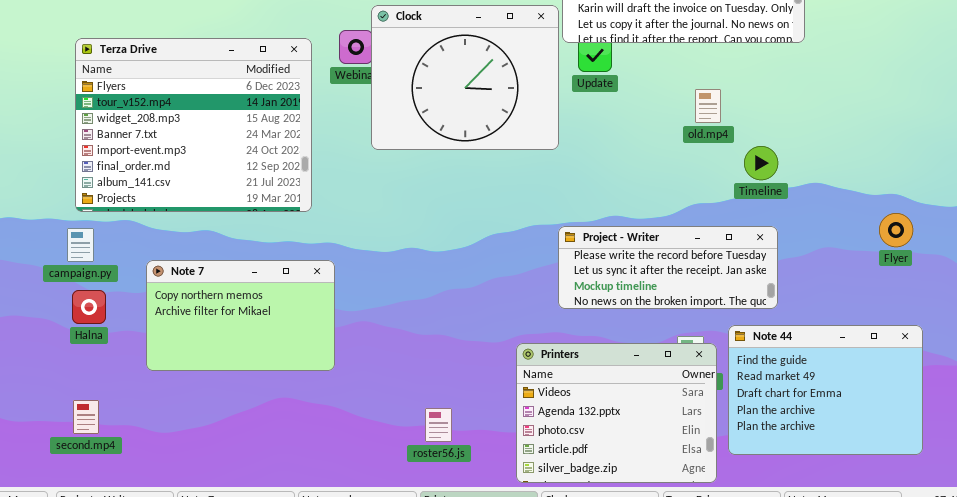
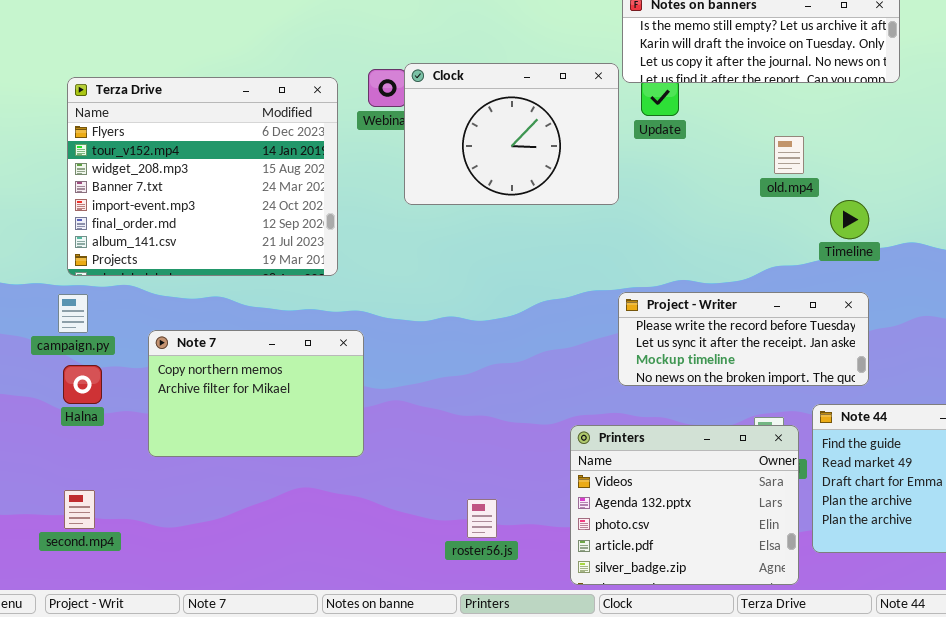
Clock: [371,5,559,150] -> [404,63,619,205], resized

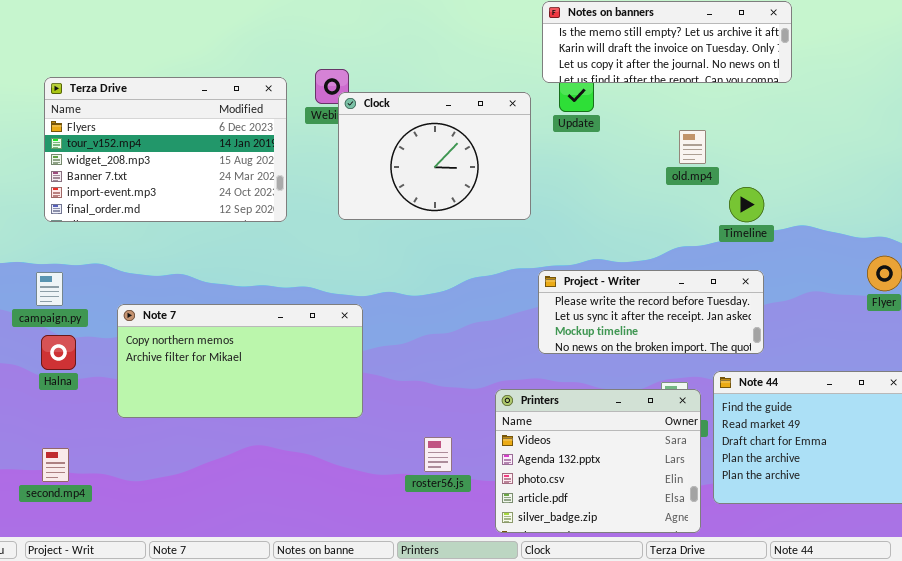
Clock: [404,63,619,205] -> [338,92,531,220], moved
Terza Drive: [67,77,338,276] -> [44,77,287,222], resized
Note 7: [148,330,364,457] -> [117,304,363,418], resized
roster56.js: [467,499,497,538] -> [424,437,452,472], moved

